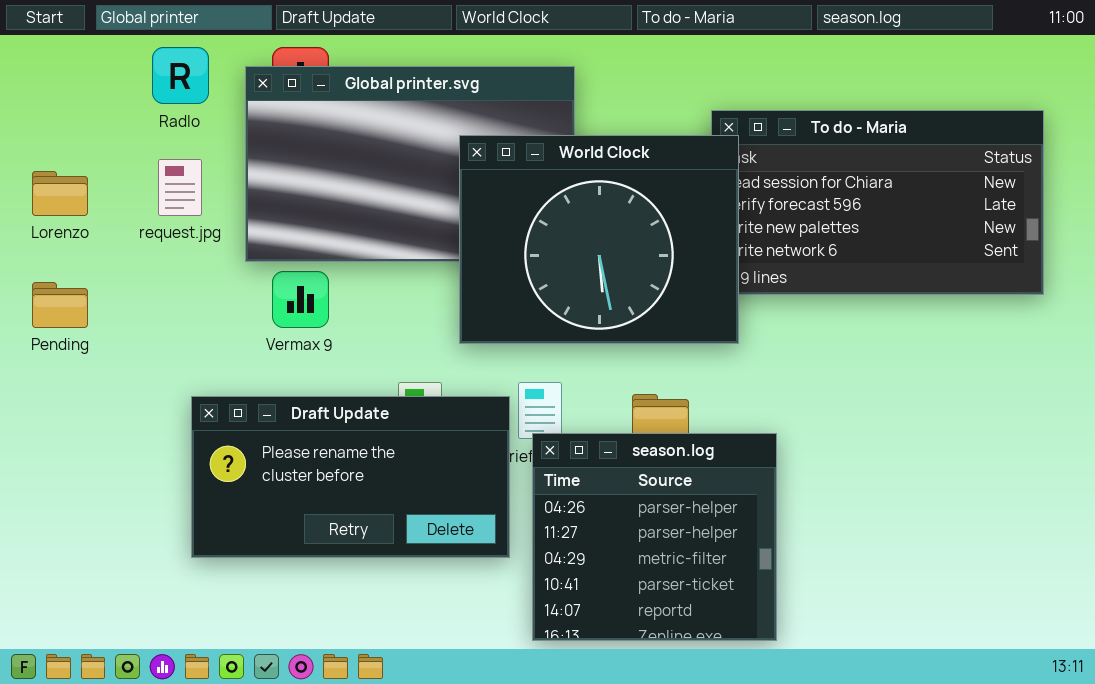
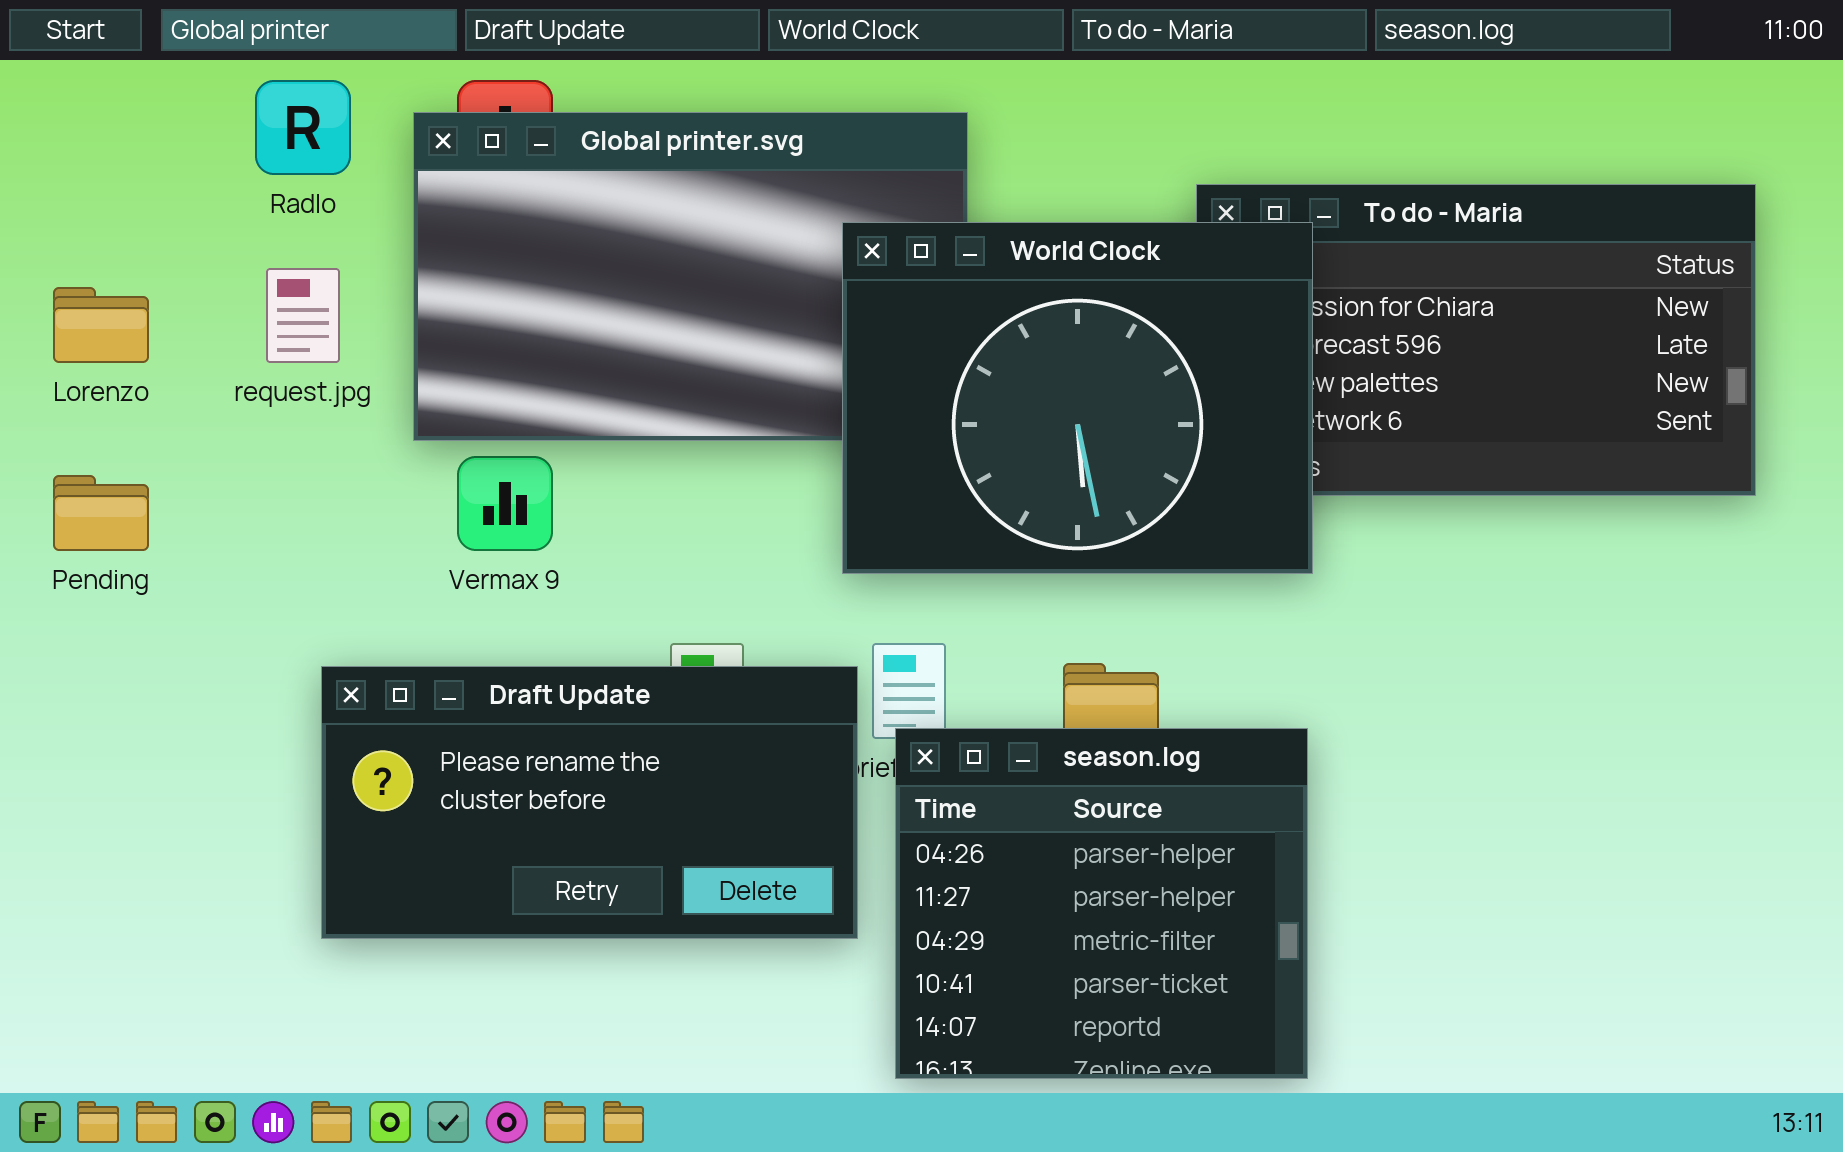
World Clock: [459,135,739,344] -> [842,222,1313,574], moved

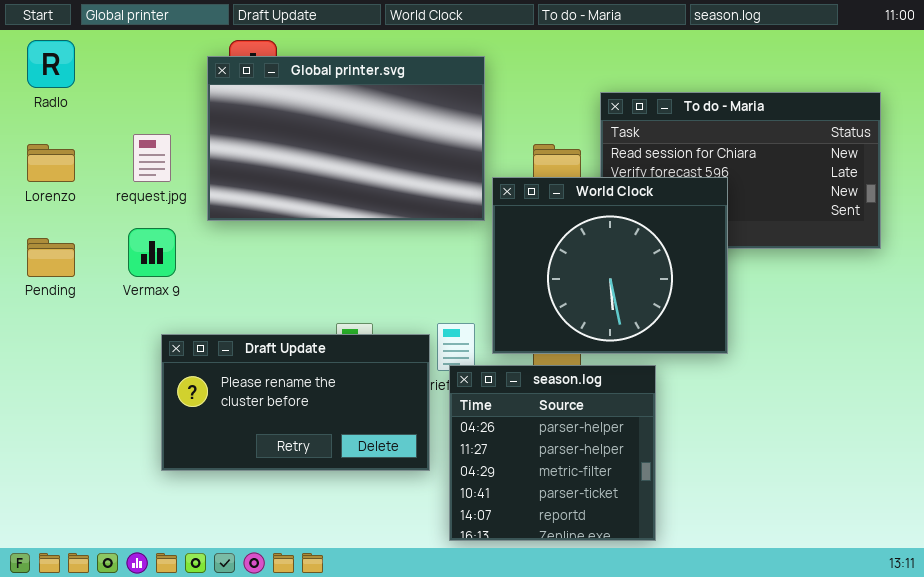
Radlo: [255,80,351,175] -> [27,40,75,88], moved
World Clock: [842,222,1313,574] -> [492,177,728,354], moved
Vermax 9: [457,456,553,551] -> [128,228,176,277], moved

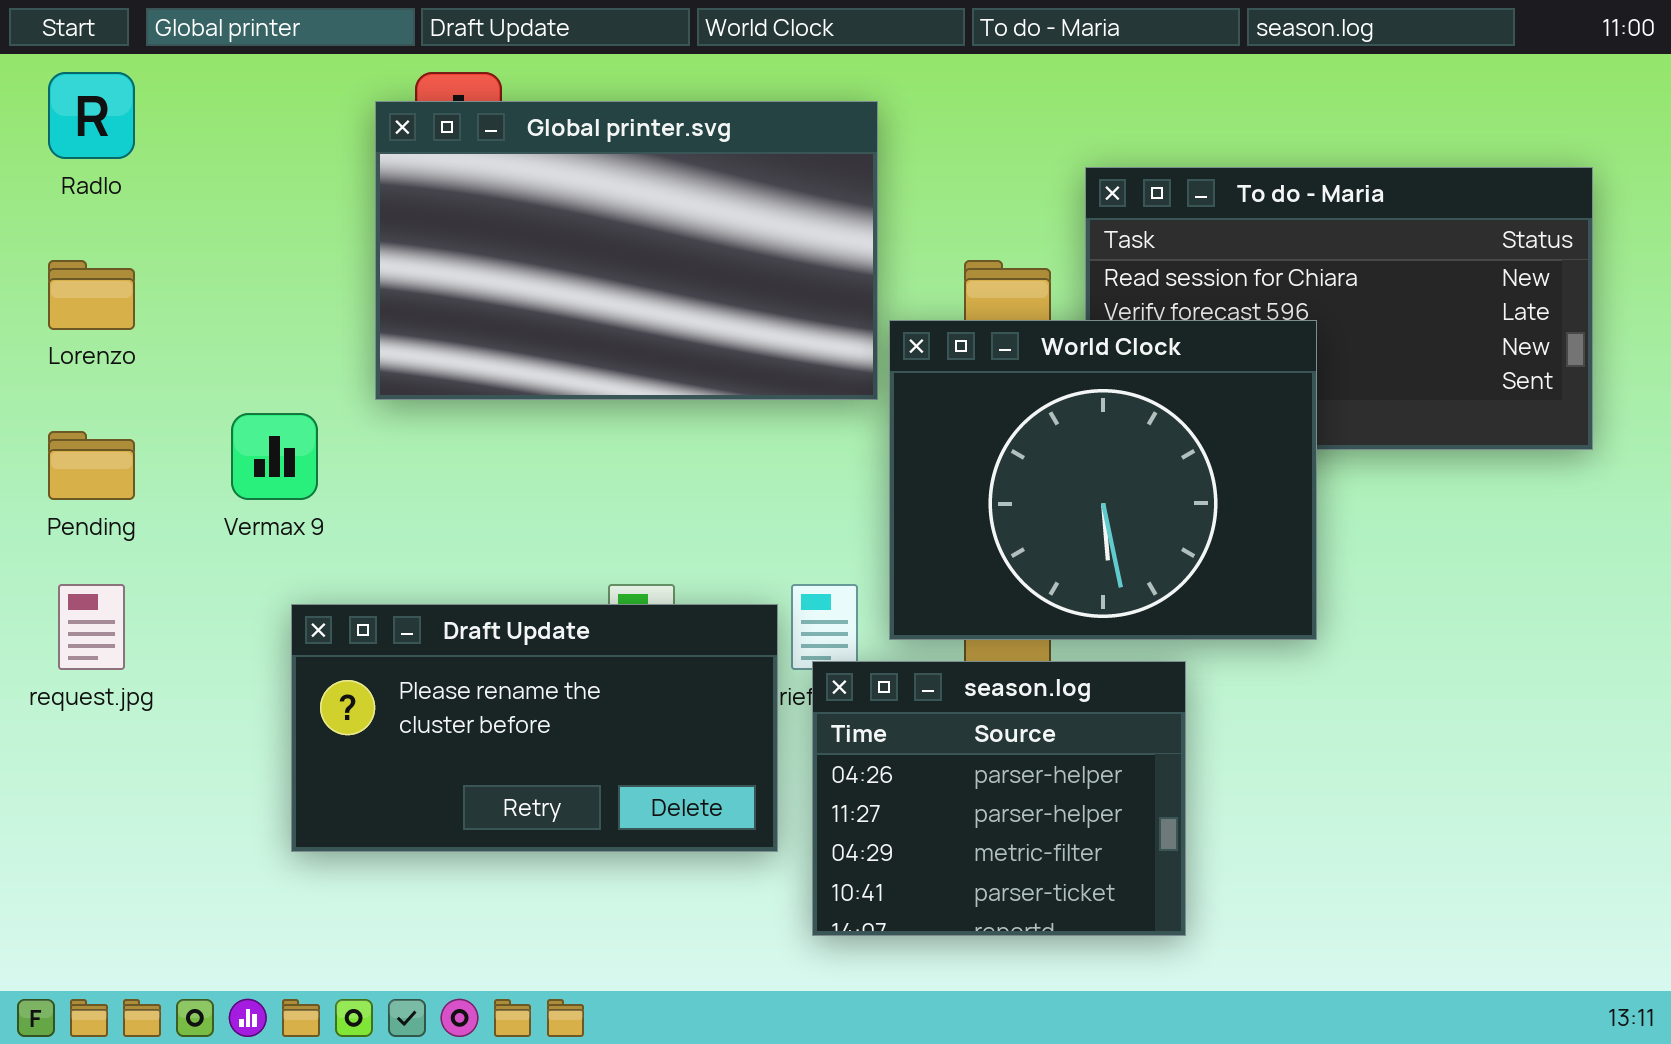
request.jpg: [133,134,171,182] -> [58,584,125,670], moved
season.log: [449,365,656,541] -> [812,661,1186,936], resized

